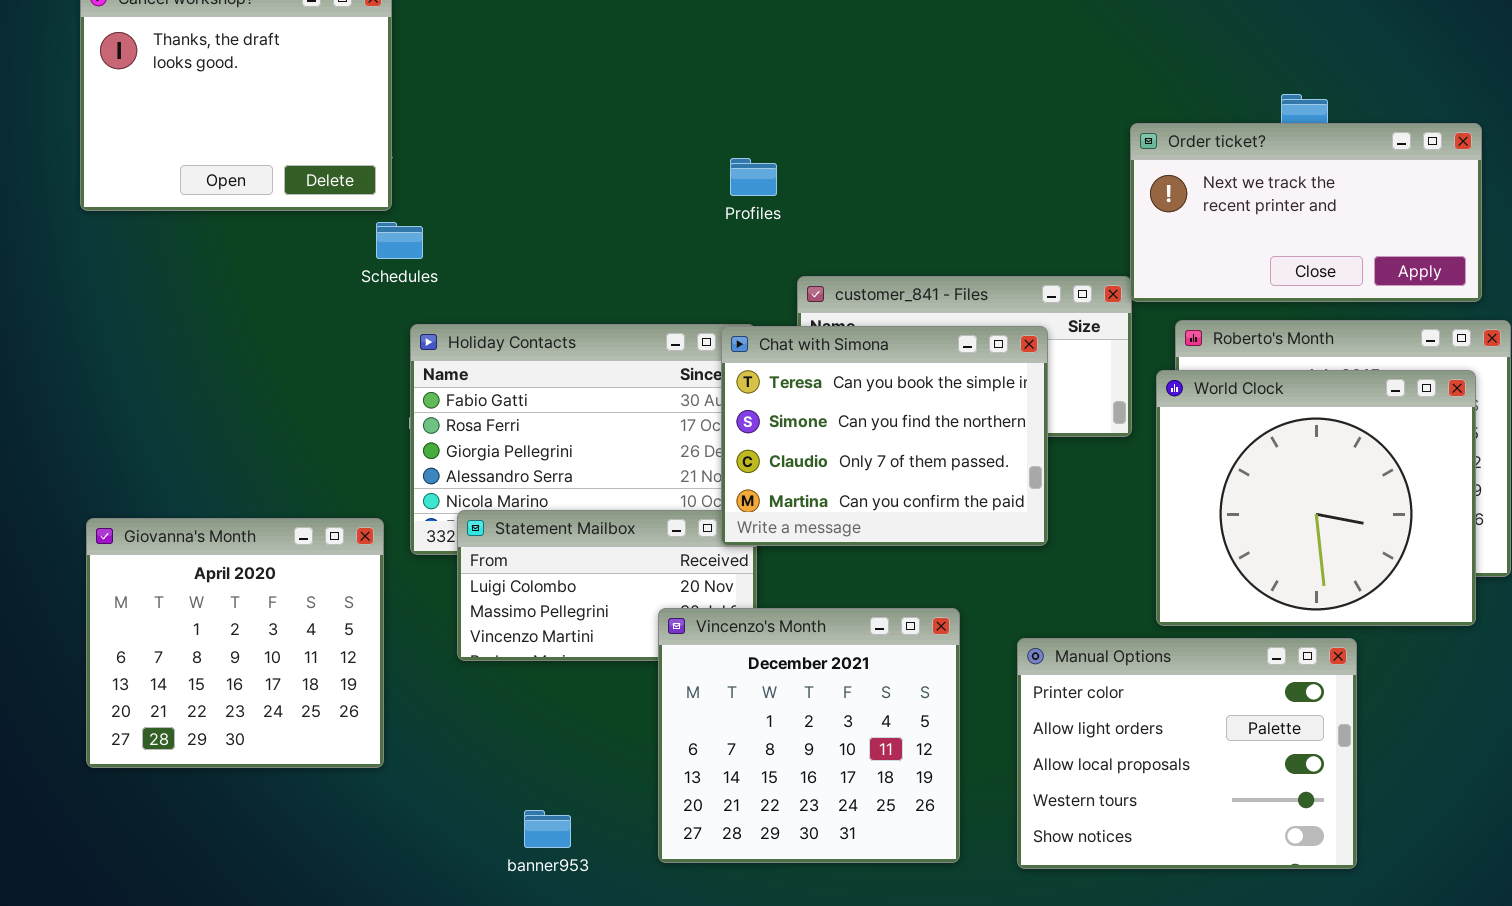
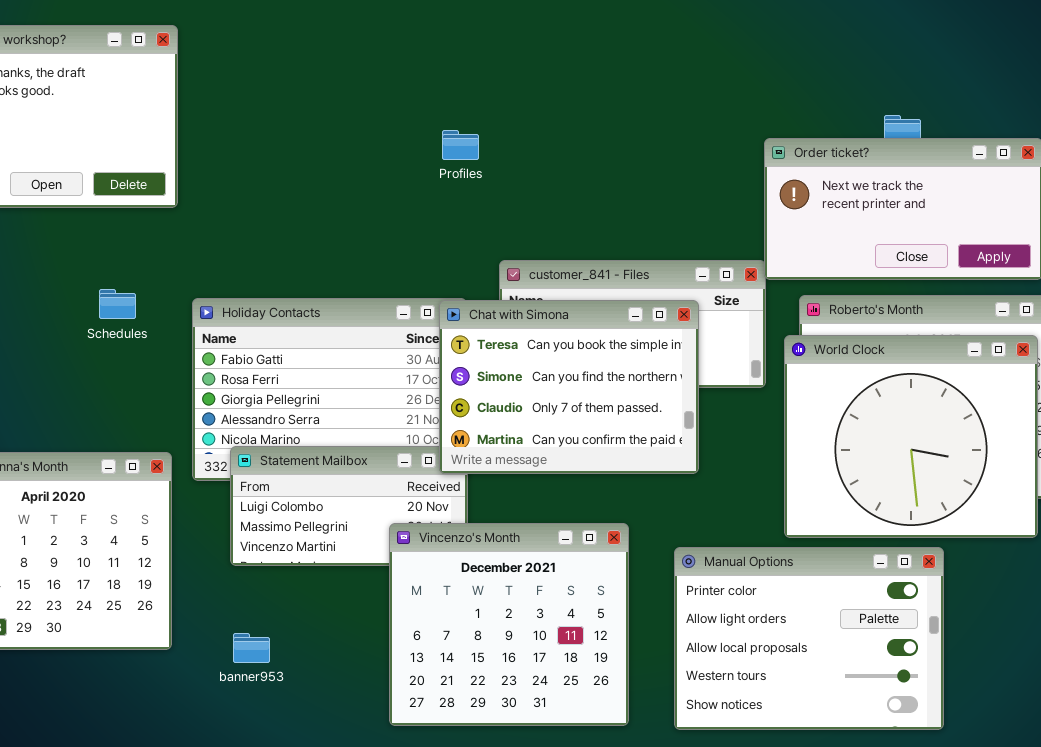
Profiles: [730,158,777,196] -> [442,130,479,160], moved
Schedules: [376,222,423,259] -> [99,289,136,319], moved
banner953: [524,810,571,848] -> [233,633,270,663], moved

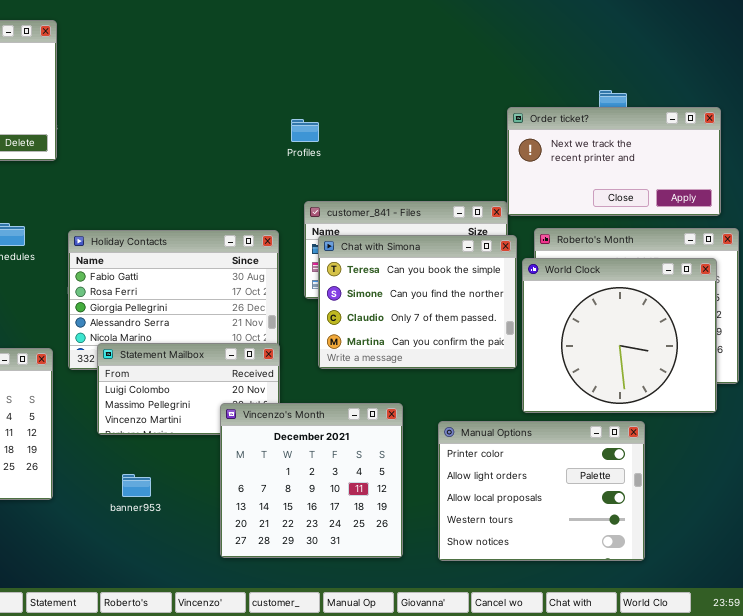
Profiles: [442,130,479,160] -> [291,119,319,142], moved
Chat with Simona: [439,300,699,474] -> [318,235,517,369], moved
banner953: [233,633,270,663] -> [122,474,151,497], moved

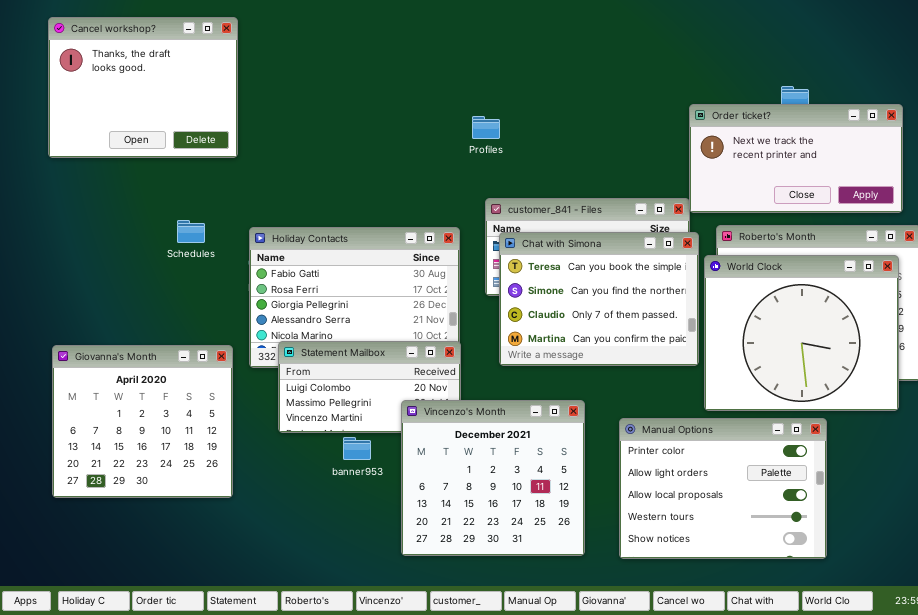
banner953: [122,474,151,497] -> [343,437,371,460], moved

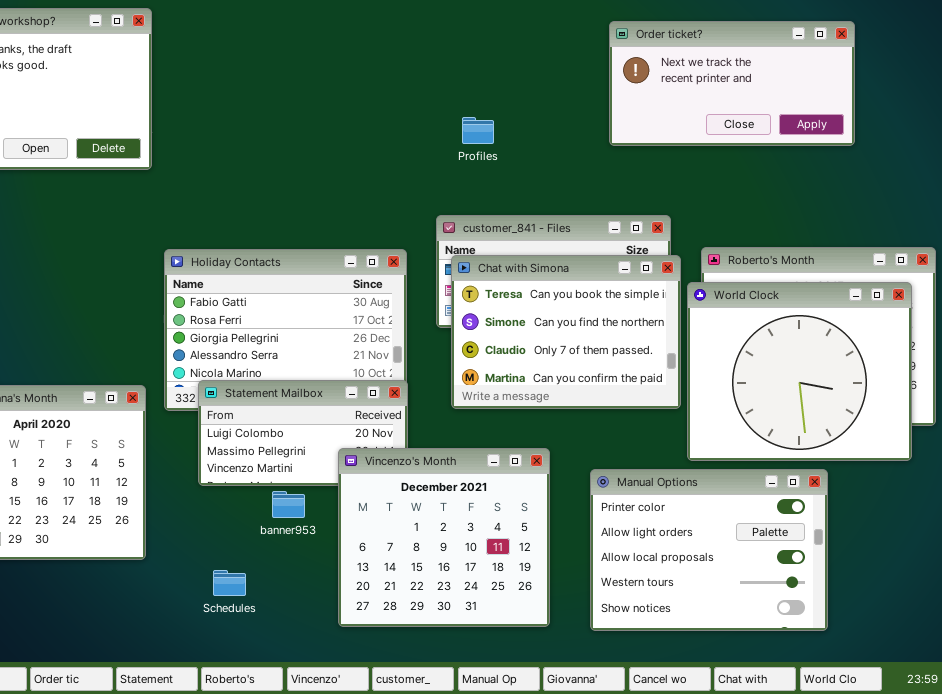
Order ticket?: [689,104,903,213] -> [609,21,855,146], moved
Profiles: [472,116,500,139] -> [462,117,494,144], moved
Schedules: [177,220,205,243] -> [213,570,246,596], moved

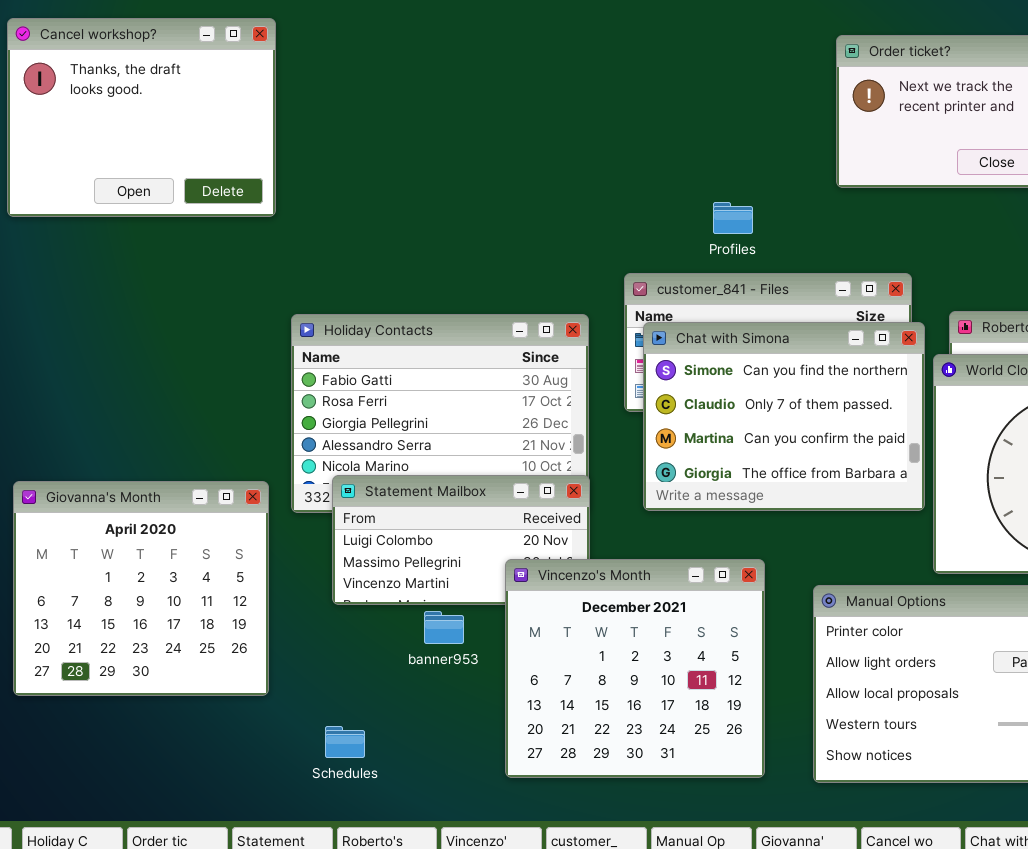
Profiles: [462,117,494,144] -> [713,202,753,234], moved
Chat with Simona: [451,255,681,409] -> [643,322,925,511], scrolled down 1 row
Schedules: [213,570,246,596] -> [325,726,365,758], moved

